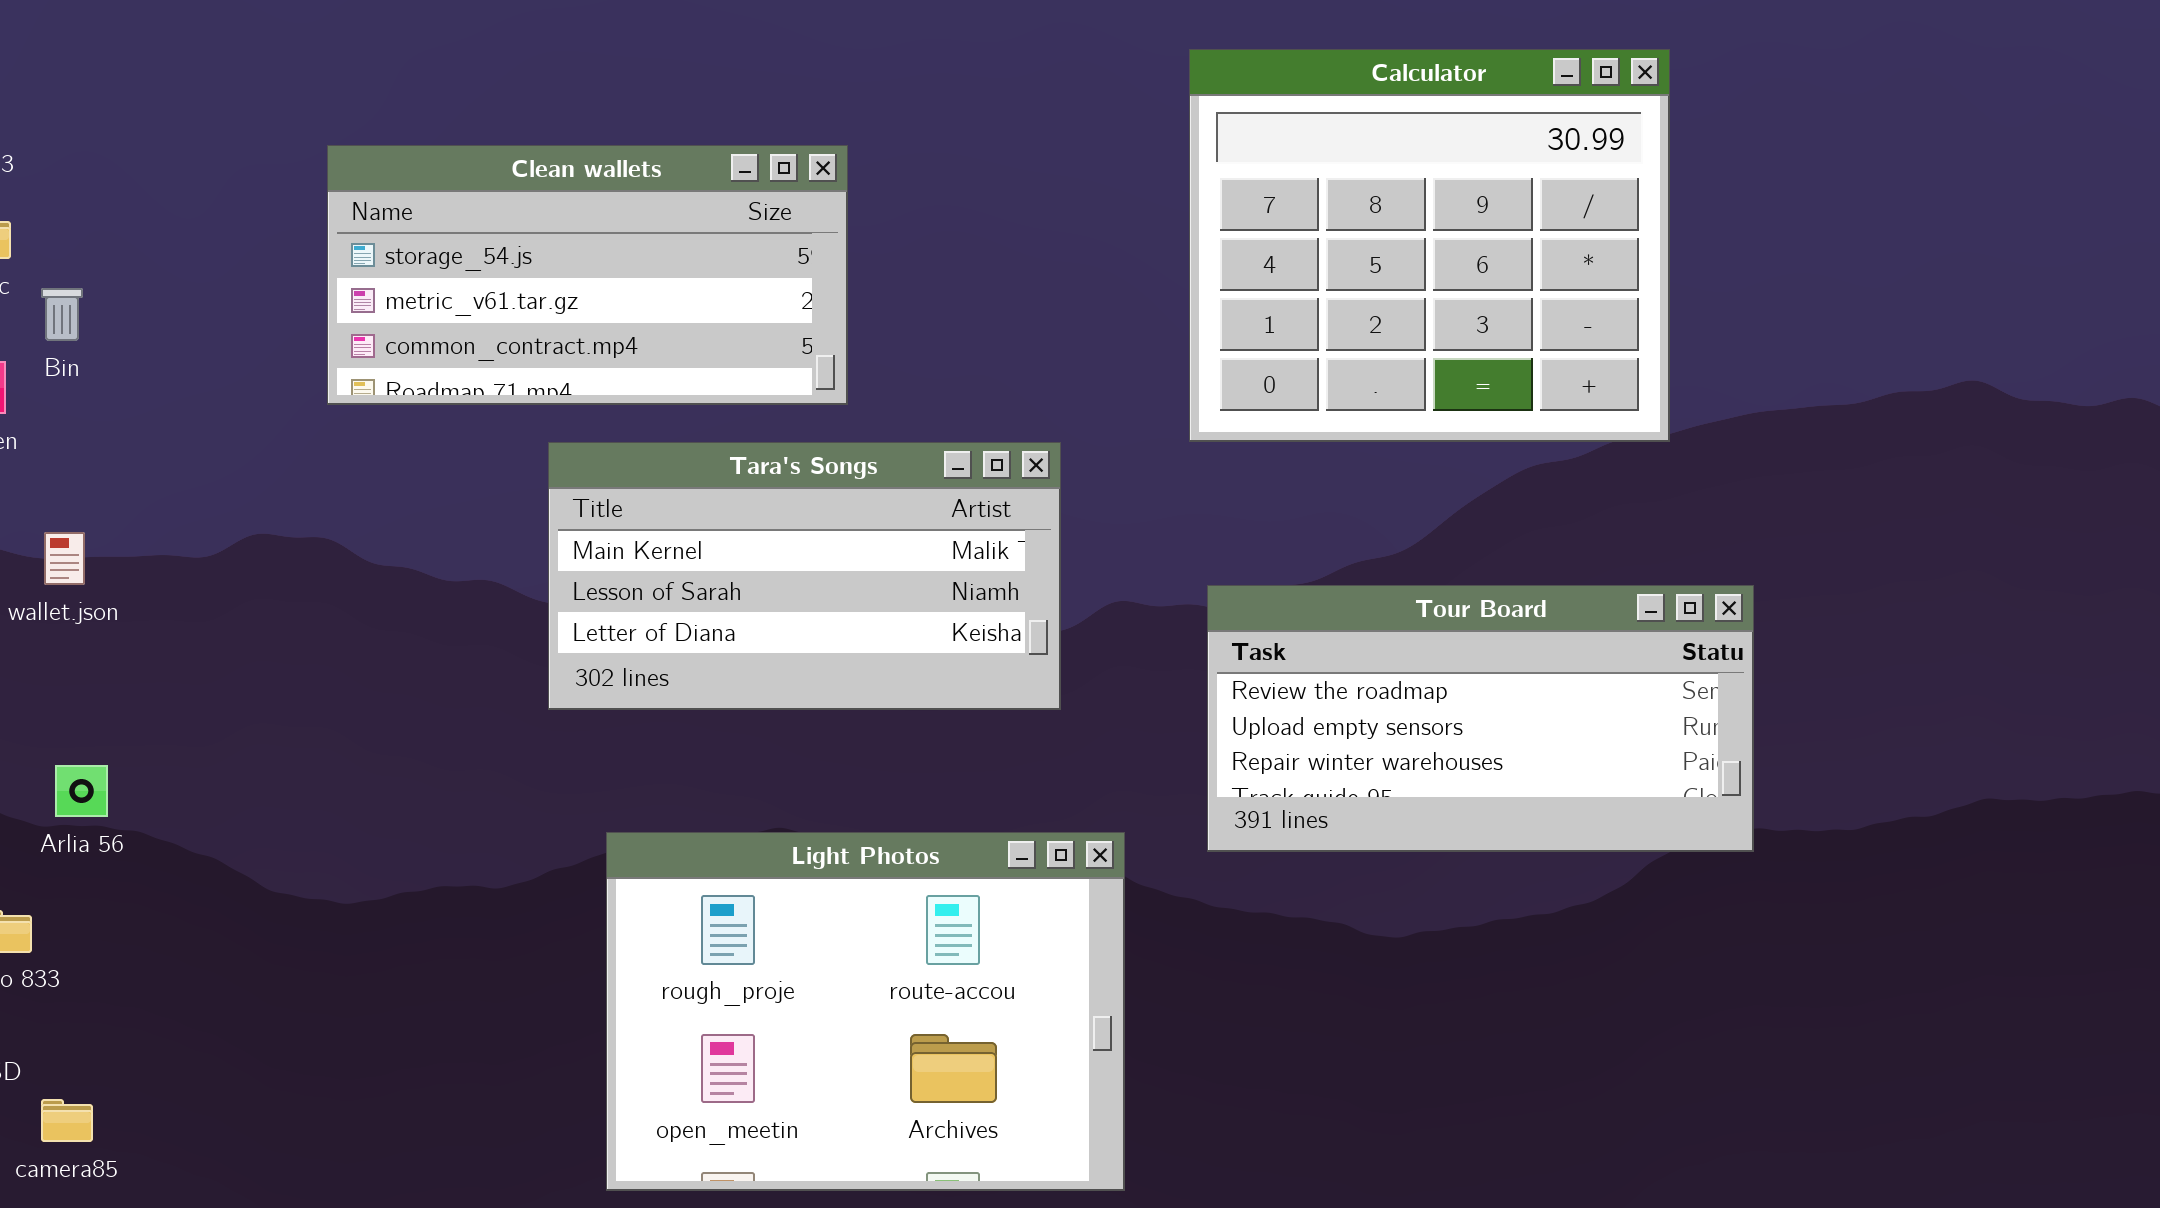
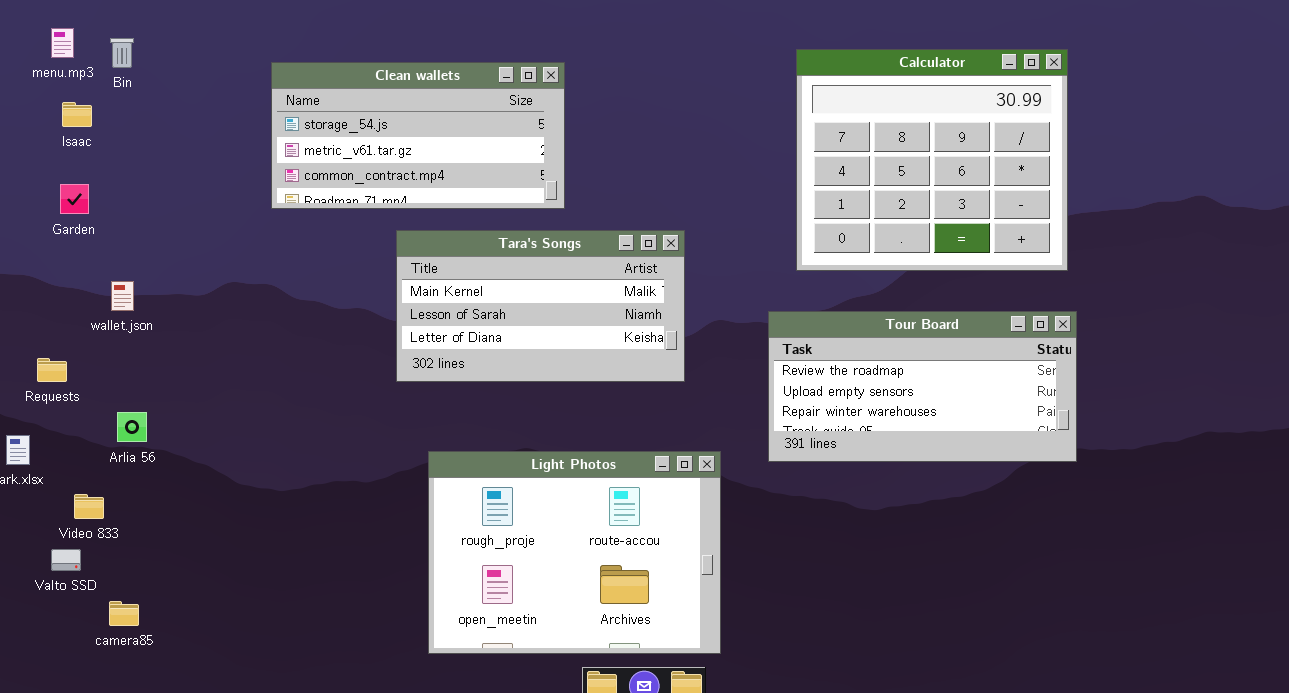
Calculator: [1189,49,1670,442] -> [796,49,1068,271], moved
Bin: [41,288,83,341] -> [110,38,134,68], moved

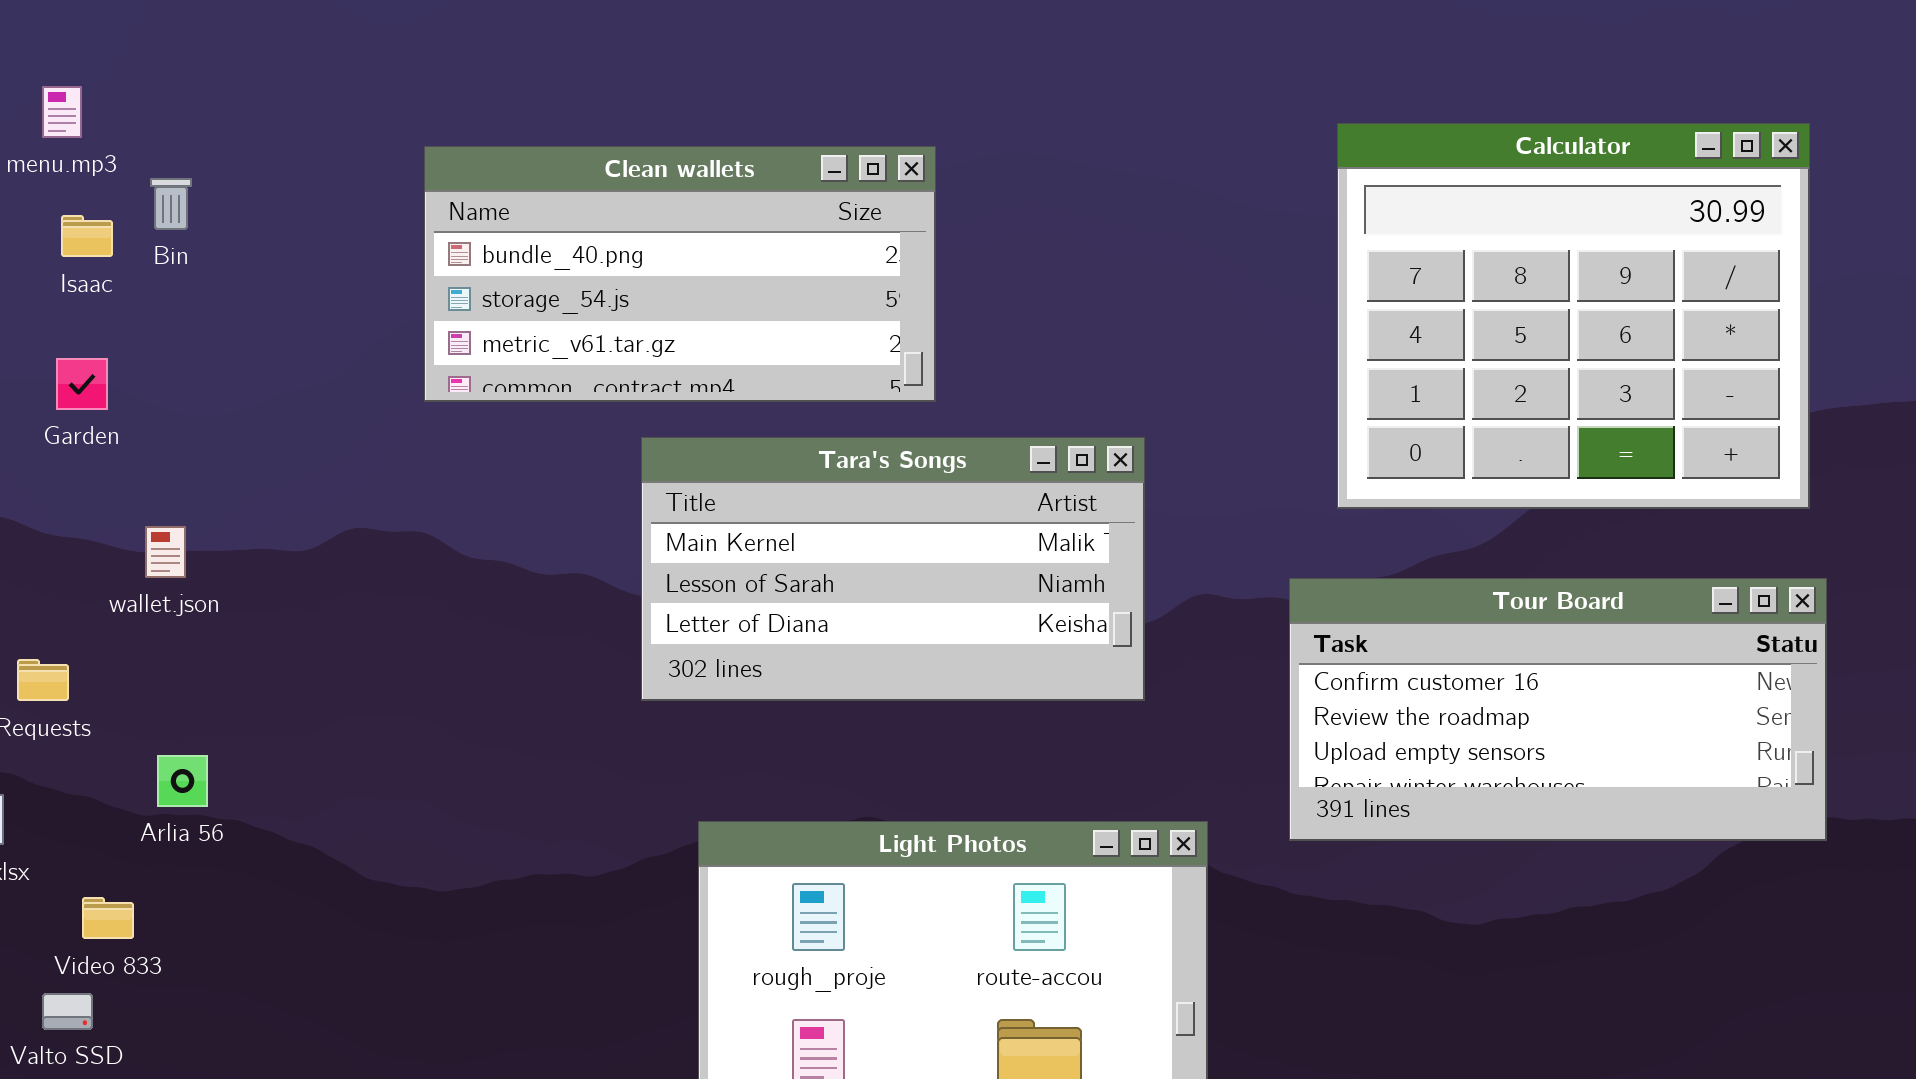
Bin: [110,38,134,68] -> [150,178,192,230], moved
Clean wallets: [271,62,565,209] -> [424,146,936,402], scrolled up 1 row
Tour Board: [768,311,1077,462] -> [1289,578,1827,841], scrolled up 1 row

